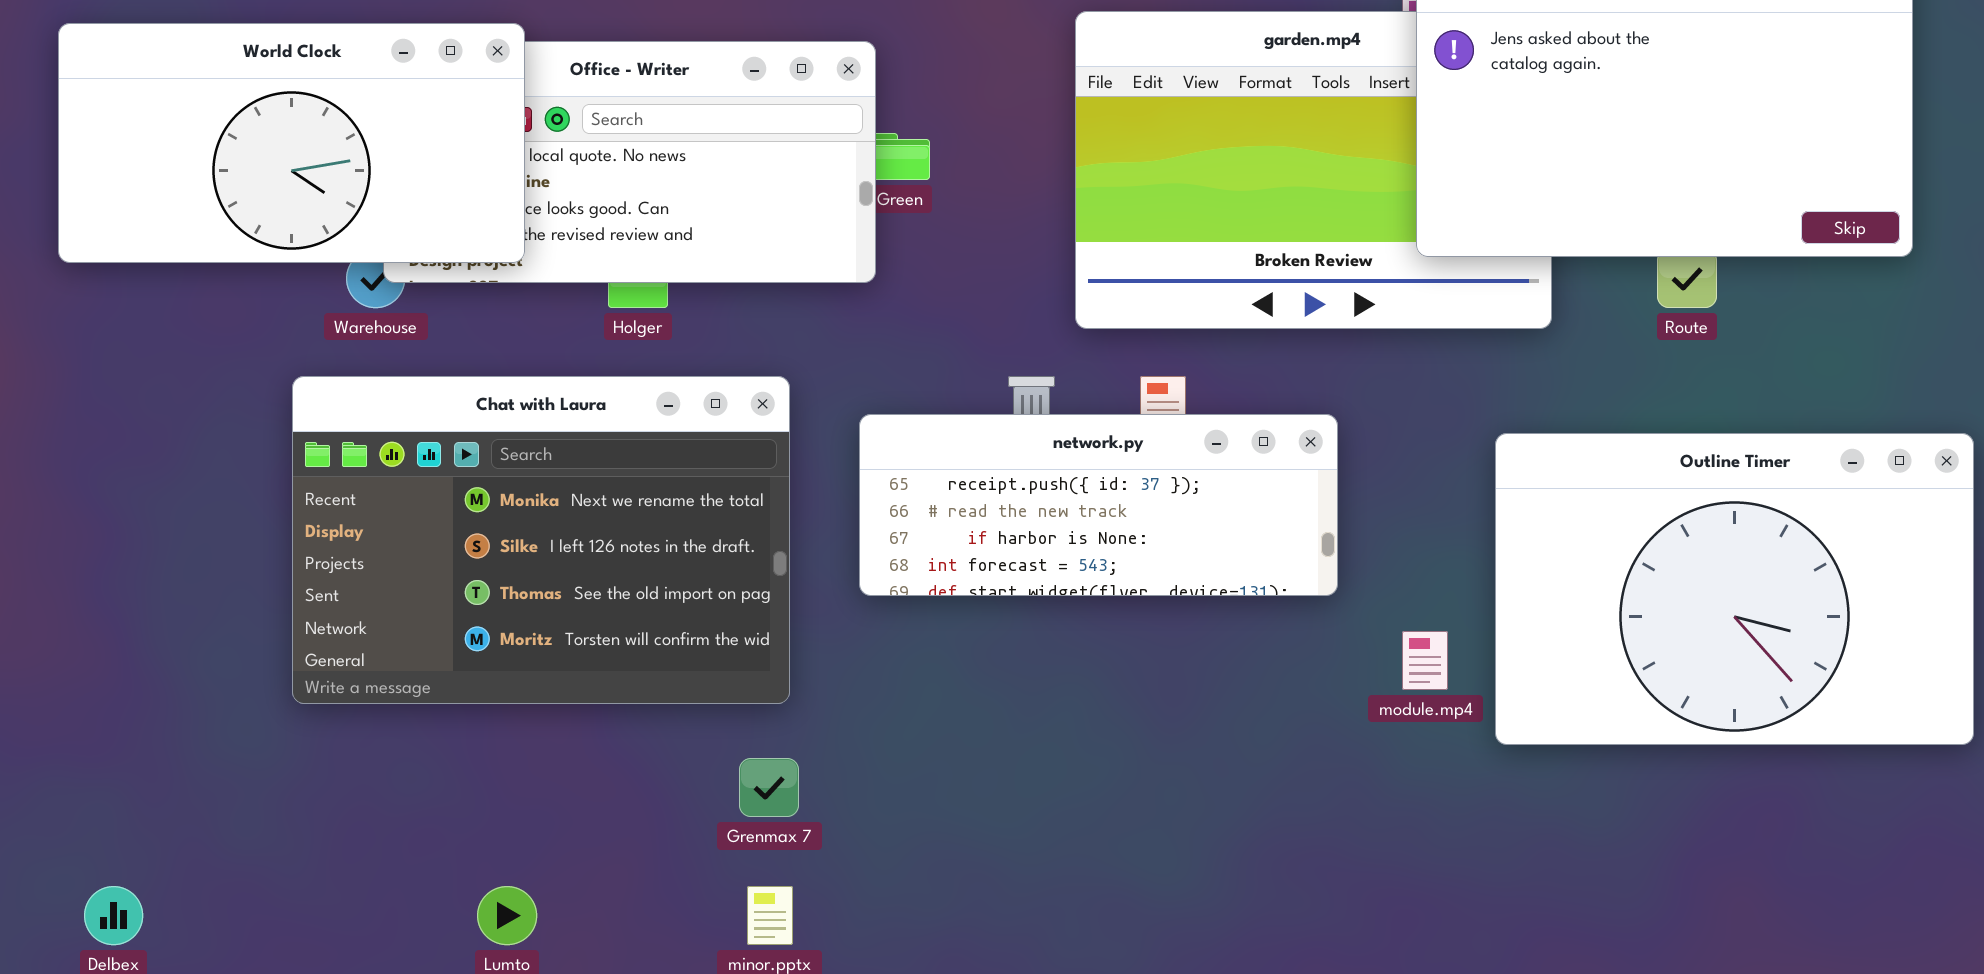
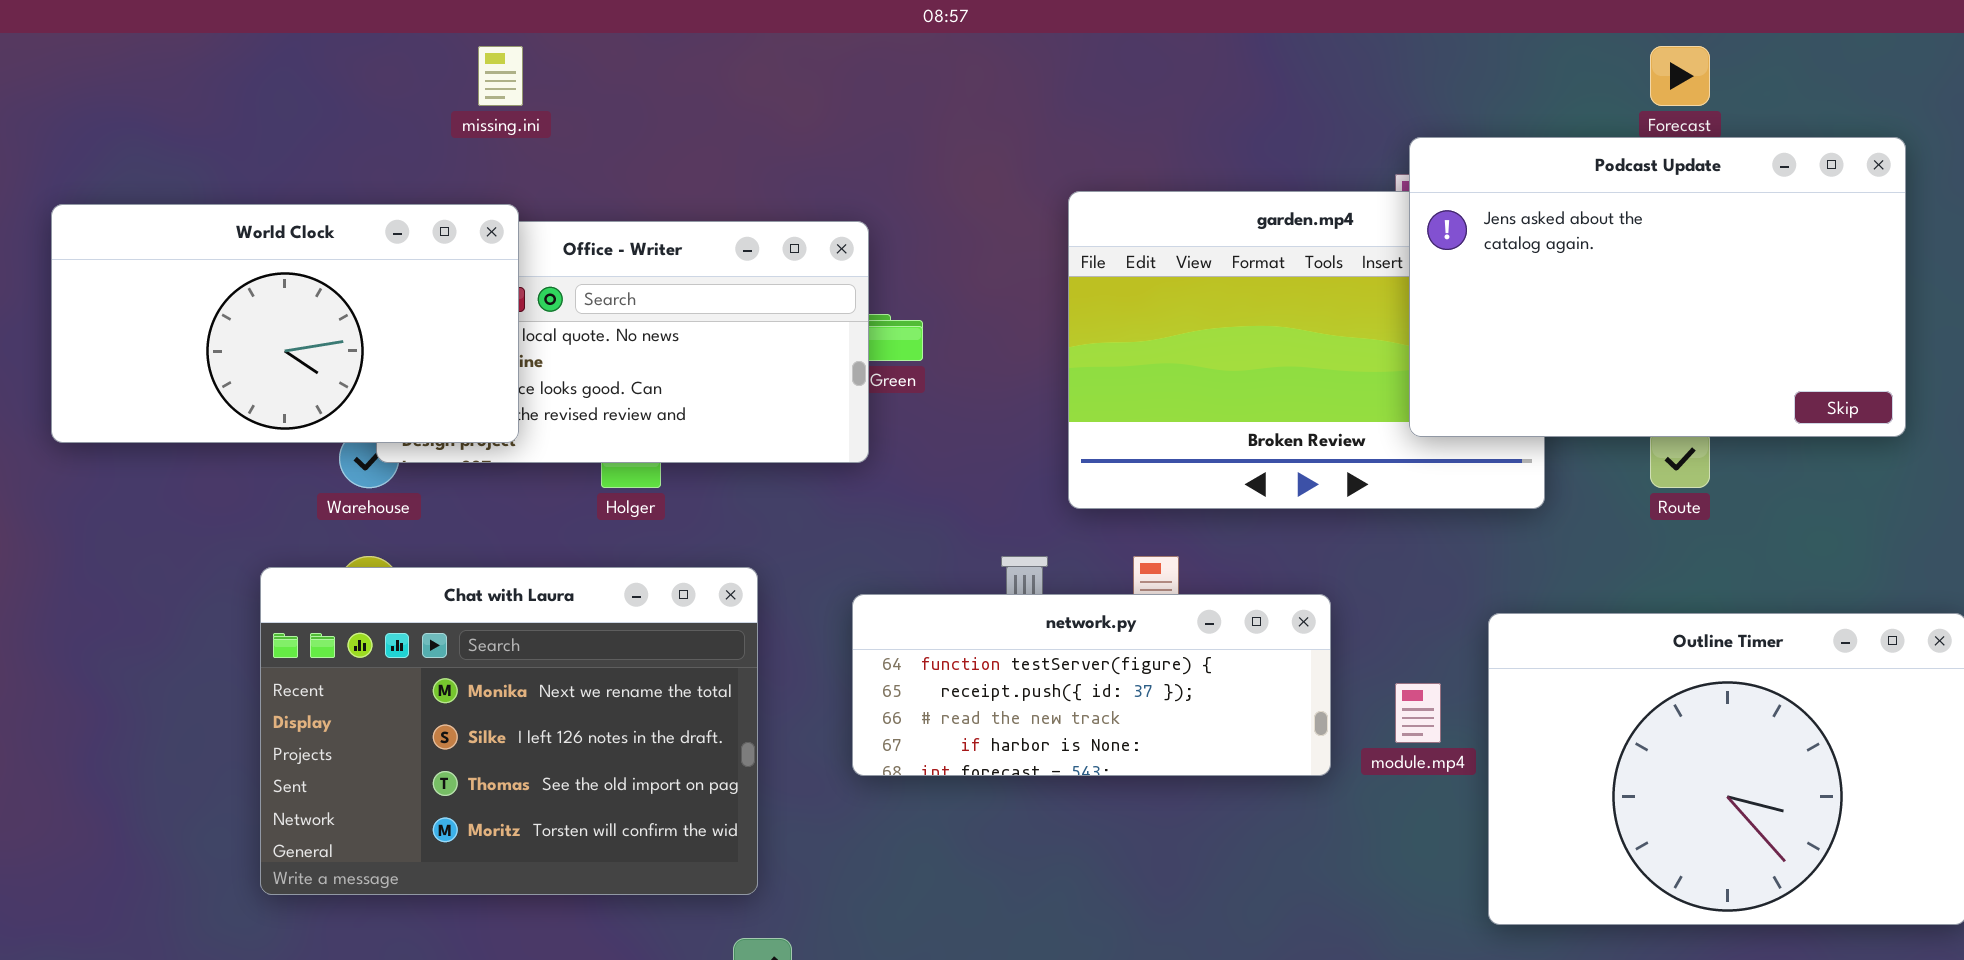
Chat with Laura: [292,376,790,704] -> [260,567,758,895], moved
network.py: [859,414,1338,596] -> [852,594,1331,776], scrolled up 1 row
module.mp4: [1402,631,1448,690] -> [1395,683,1441,743], moved

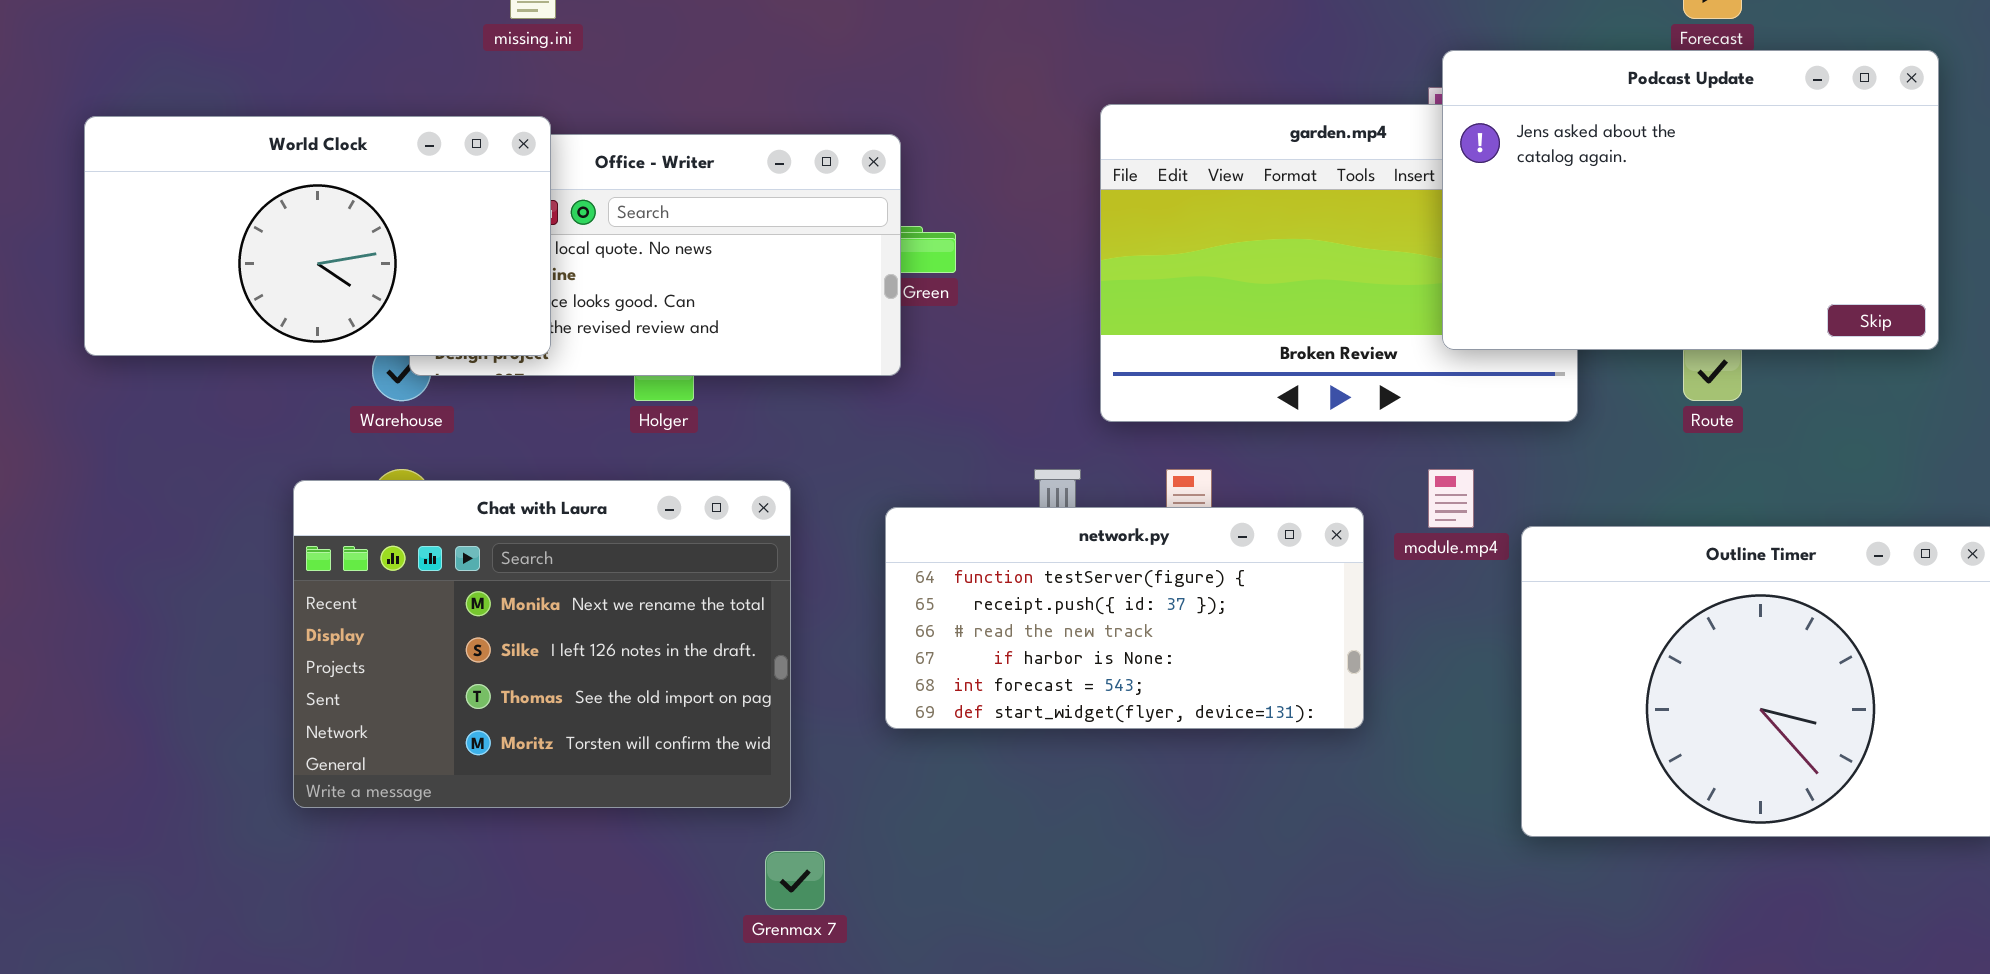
network.py: [852,594,1331,776] -> [885,507,1364,729], resized
module.mp4: [1395,683,1441,743] -> [1428,469,1474,528], moved

